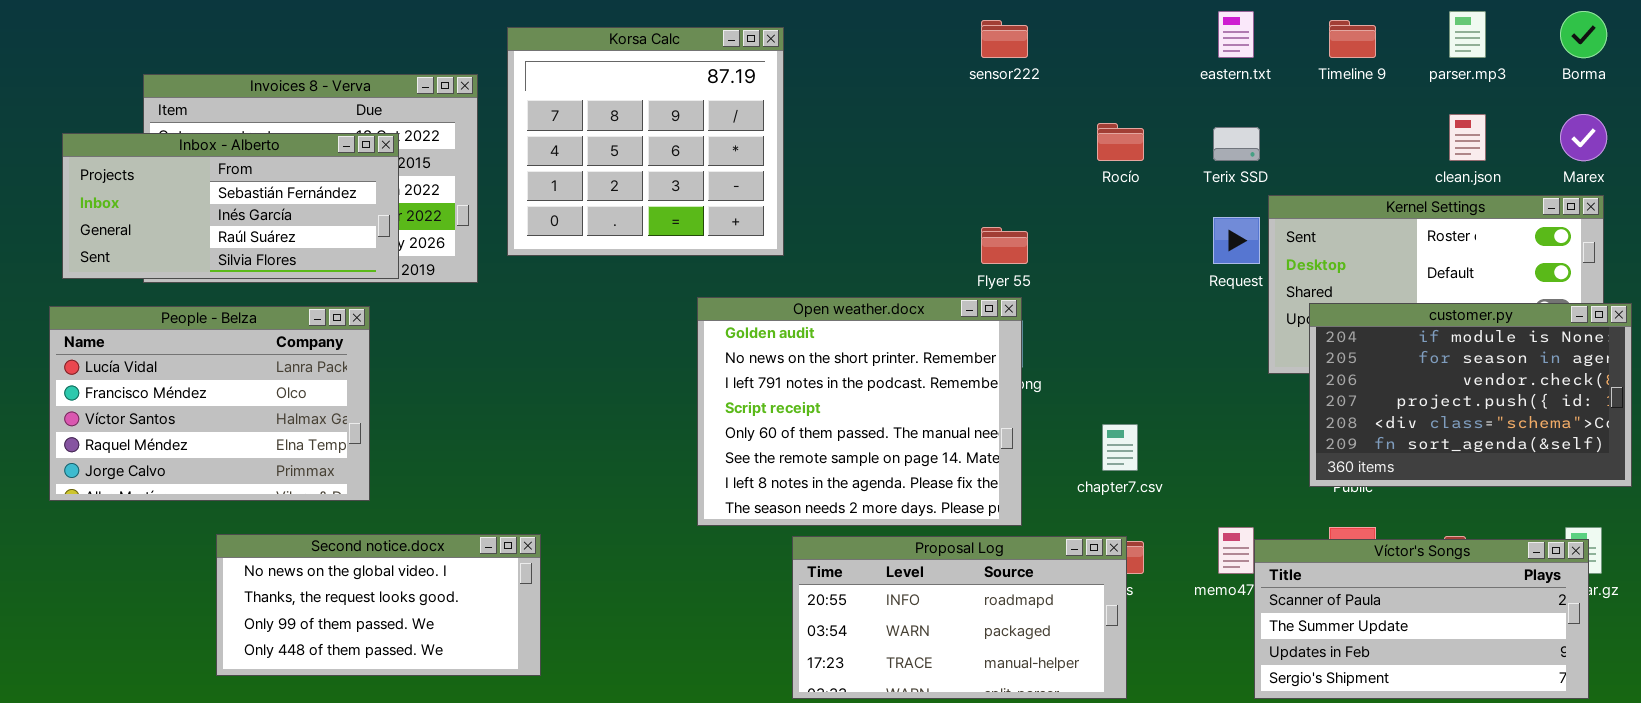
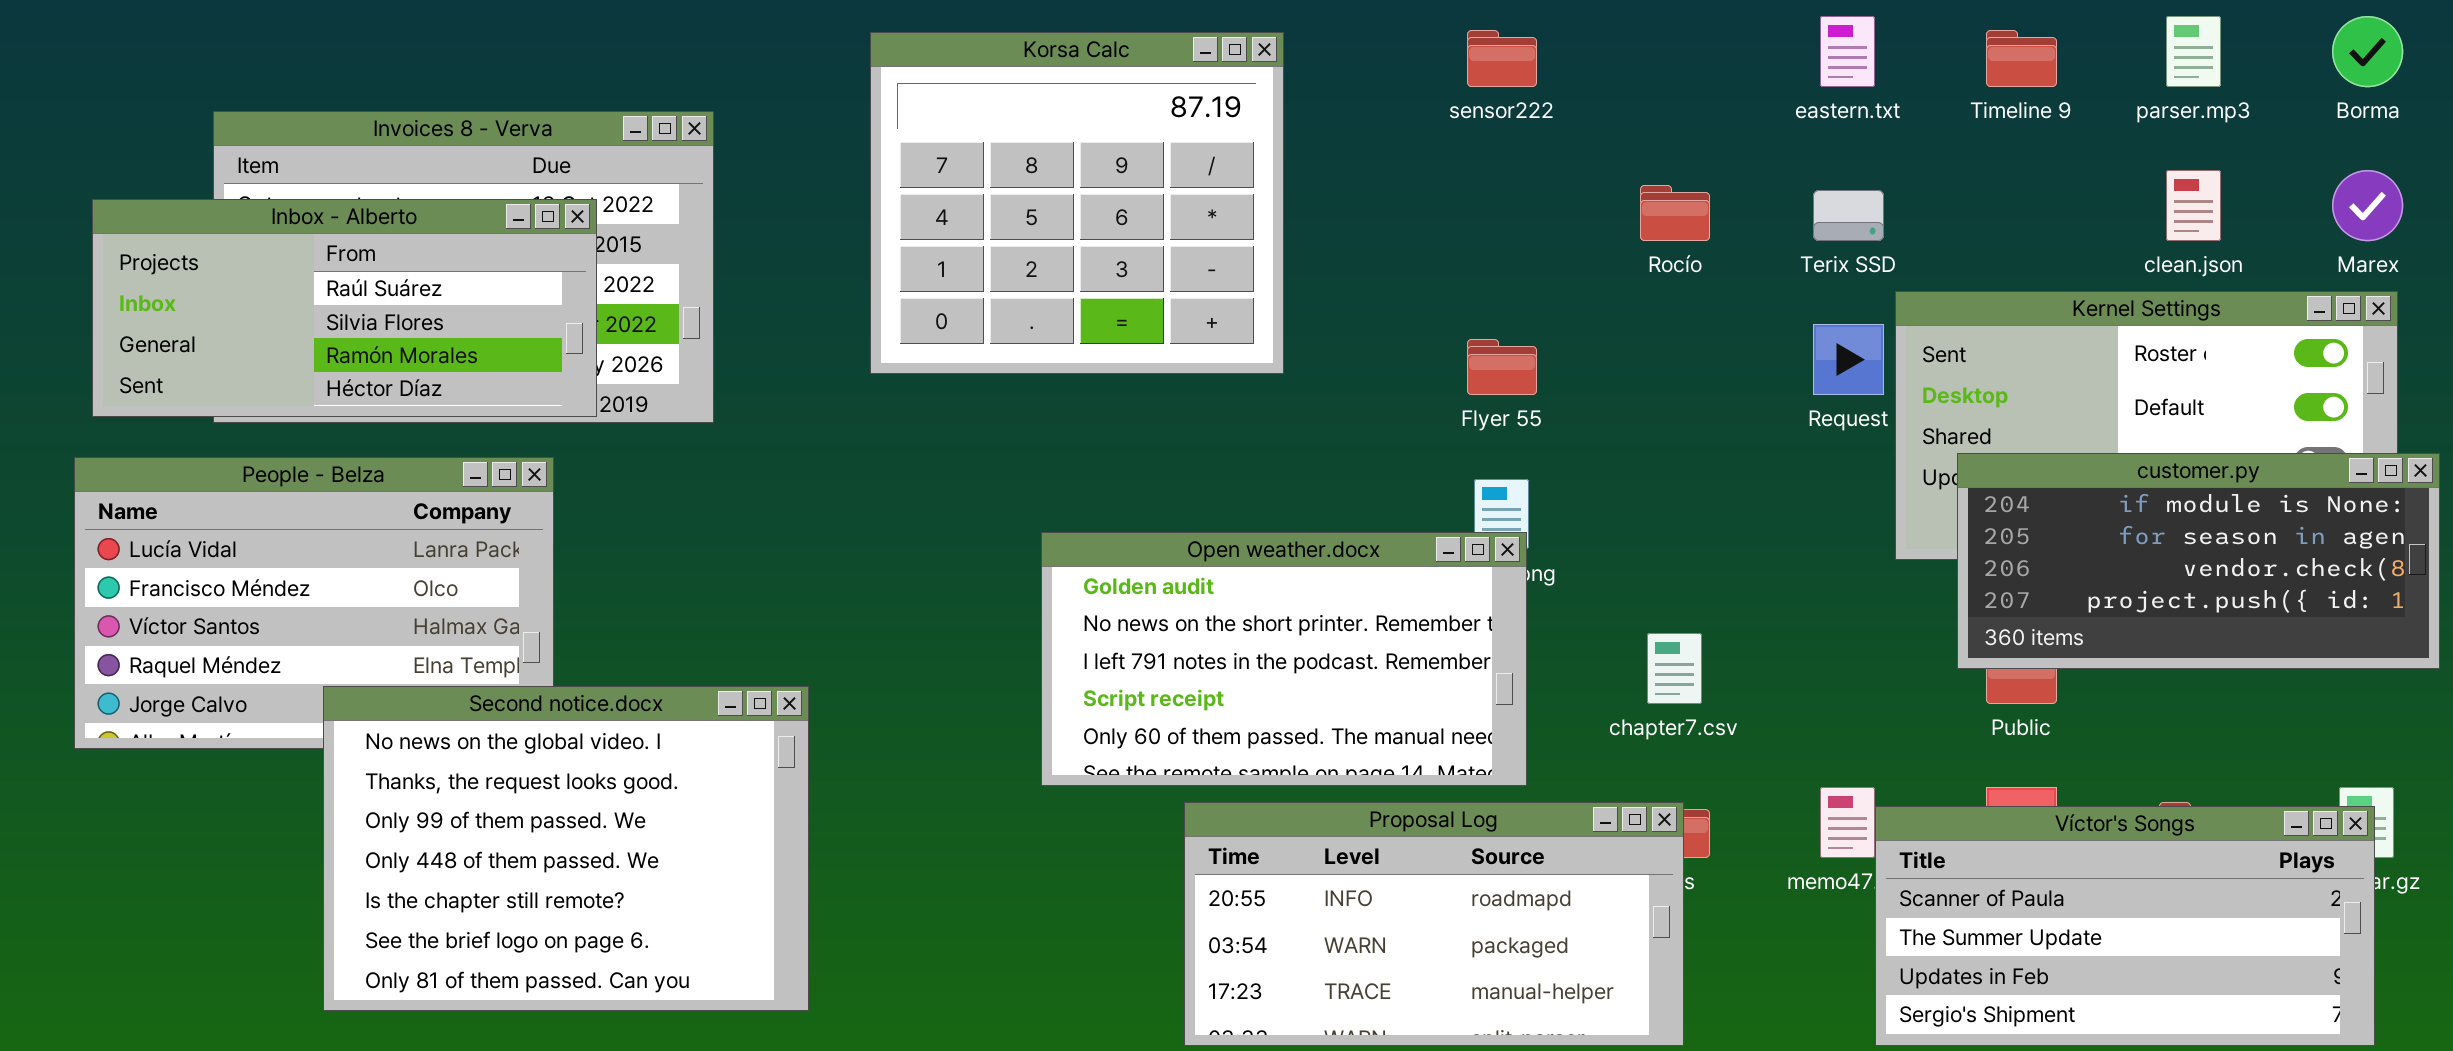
Korsa Calc: [507,27,784,256] -> [870,32,1284,374], moved
Inbox - Alberto: [62,133,399,279] -> [92,199,597,417], scrolled down 2 rows
Open weather.docx: [697,297,1022,526] -> [1041,532,1527,786], resized
customer.py: [1309,303,1632,487] -> [1957,453,2440,669], resized
Second notice.docx: [216,534,541,676] -> [323,686,809,1011], resized

